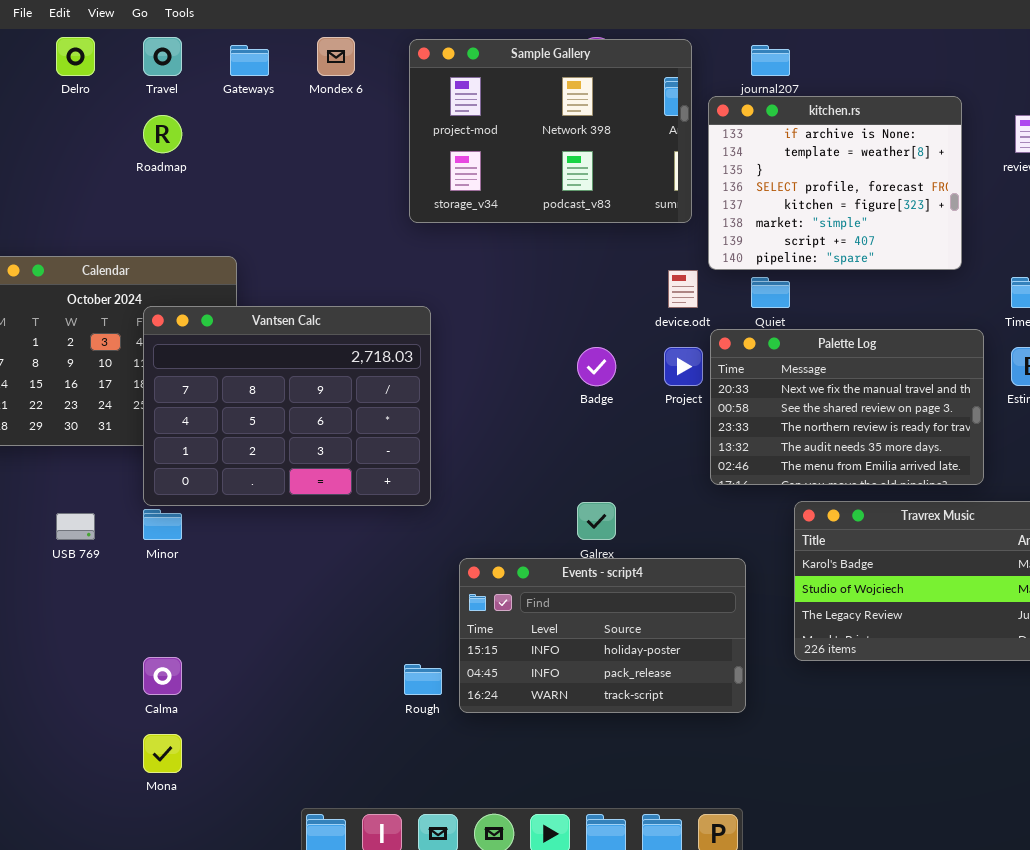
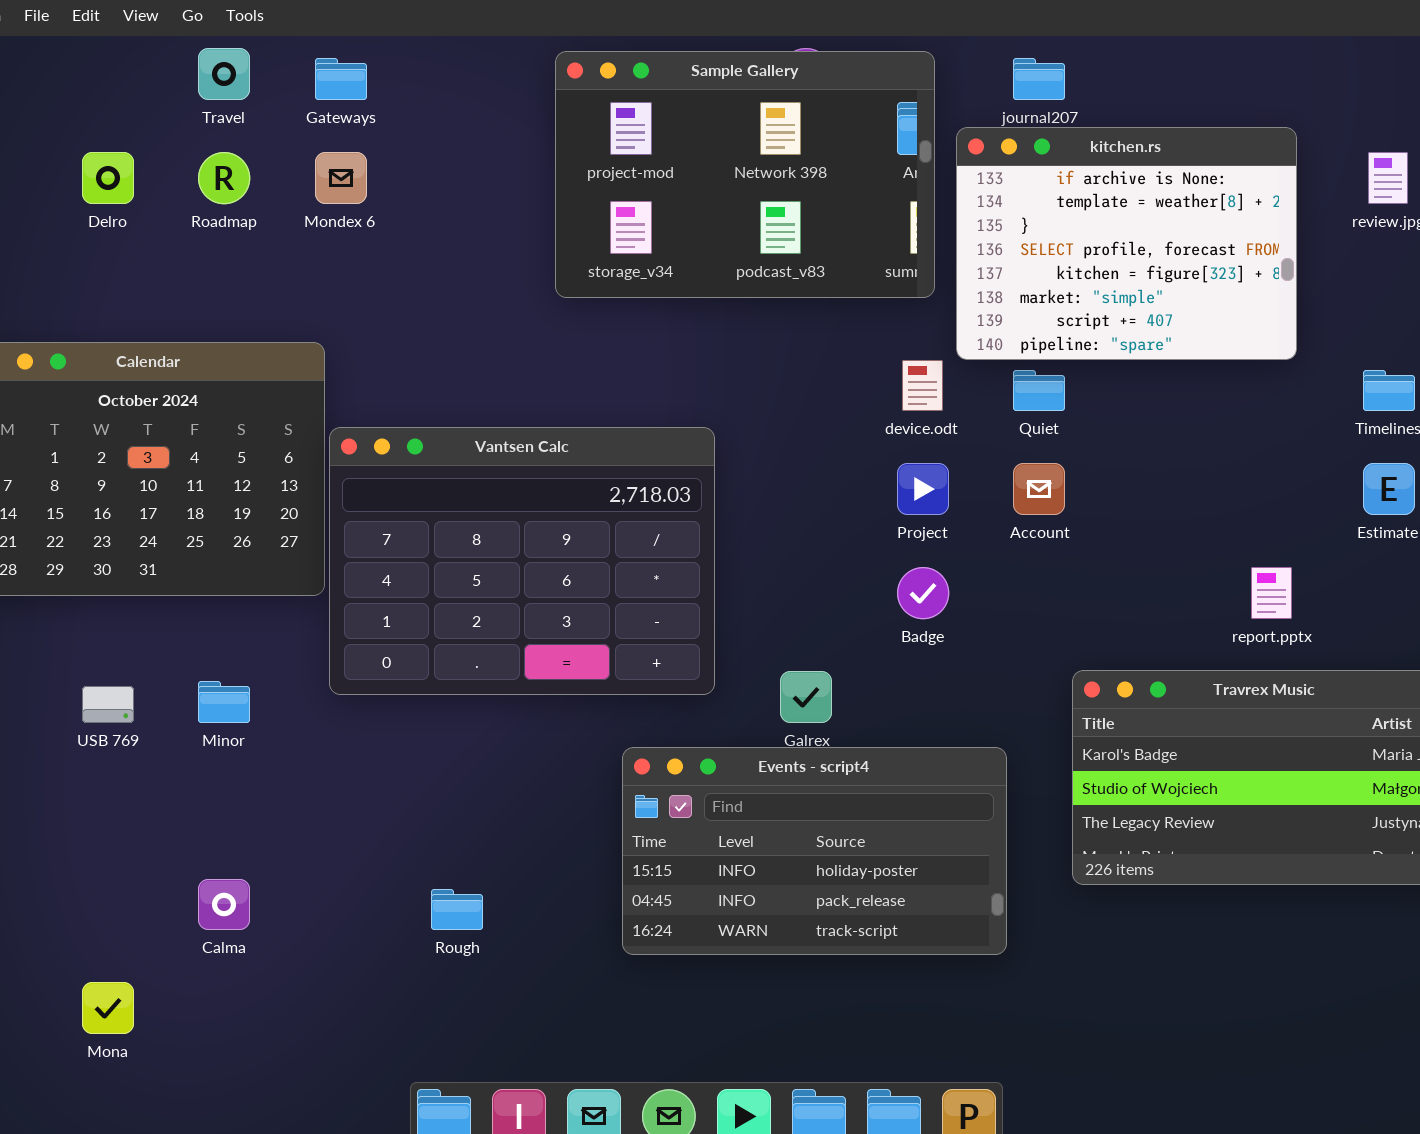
Delro: [56,37,95,76] -> [82,152,134,204], moved
Mondex 6: [317,37,355,76] -> [315,152,367,204], moved
Vantsen Calc: [143,306,431,506] -> [329,427,715,695], moved
Palette Log: [710,329,984,485] -> none, closed
Badge: [577,347,616,386] -> [897,567,949,619], moved
Rough: [404,664,442,695] -> [431,889,483,930], moved
Mona: [143,734,182,773] -> [82,982,134,1034], moved

